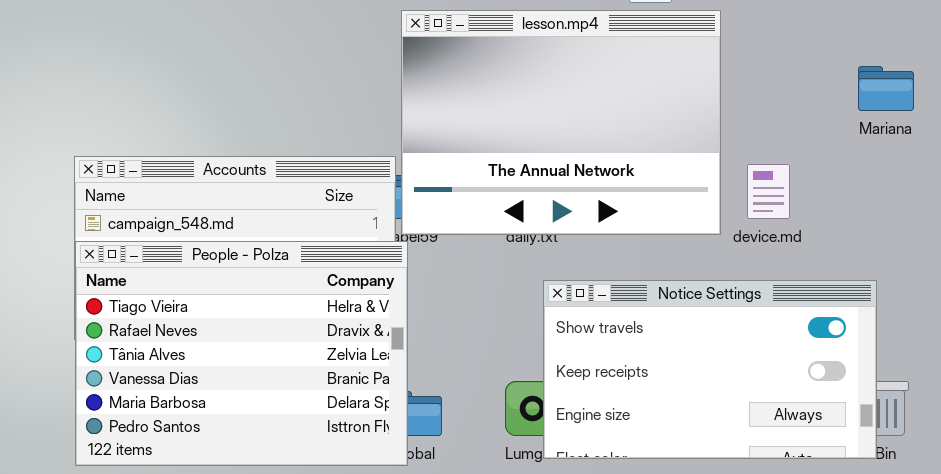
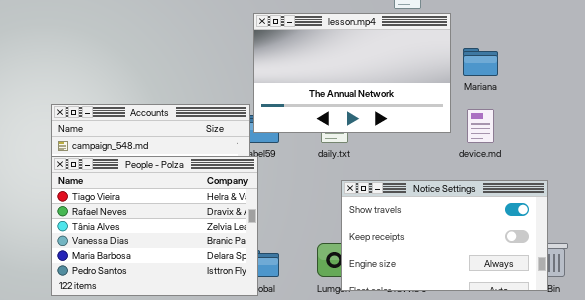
lesson.mp4: [401,10,721,235] -> [253,13,451,133], resized
Mariana: [858,66,914,111] -> [463,48,498,76], moved

